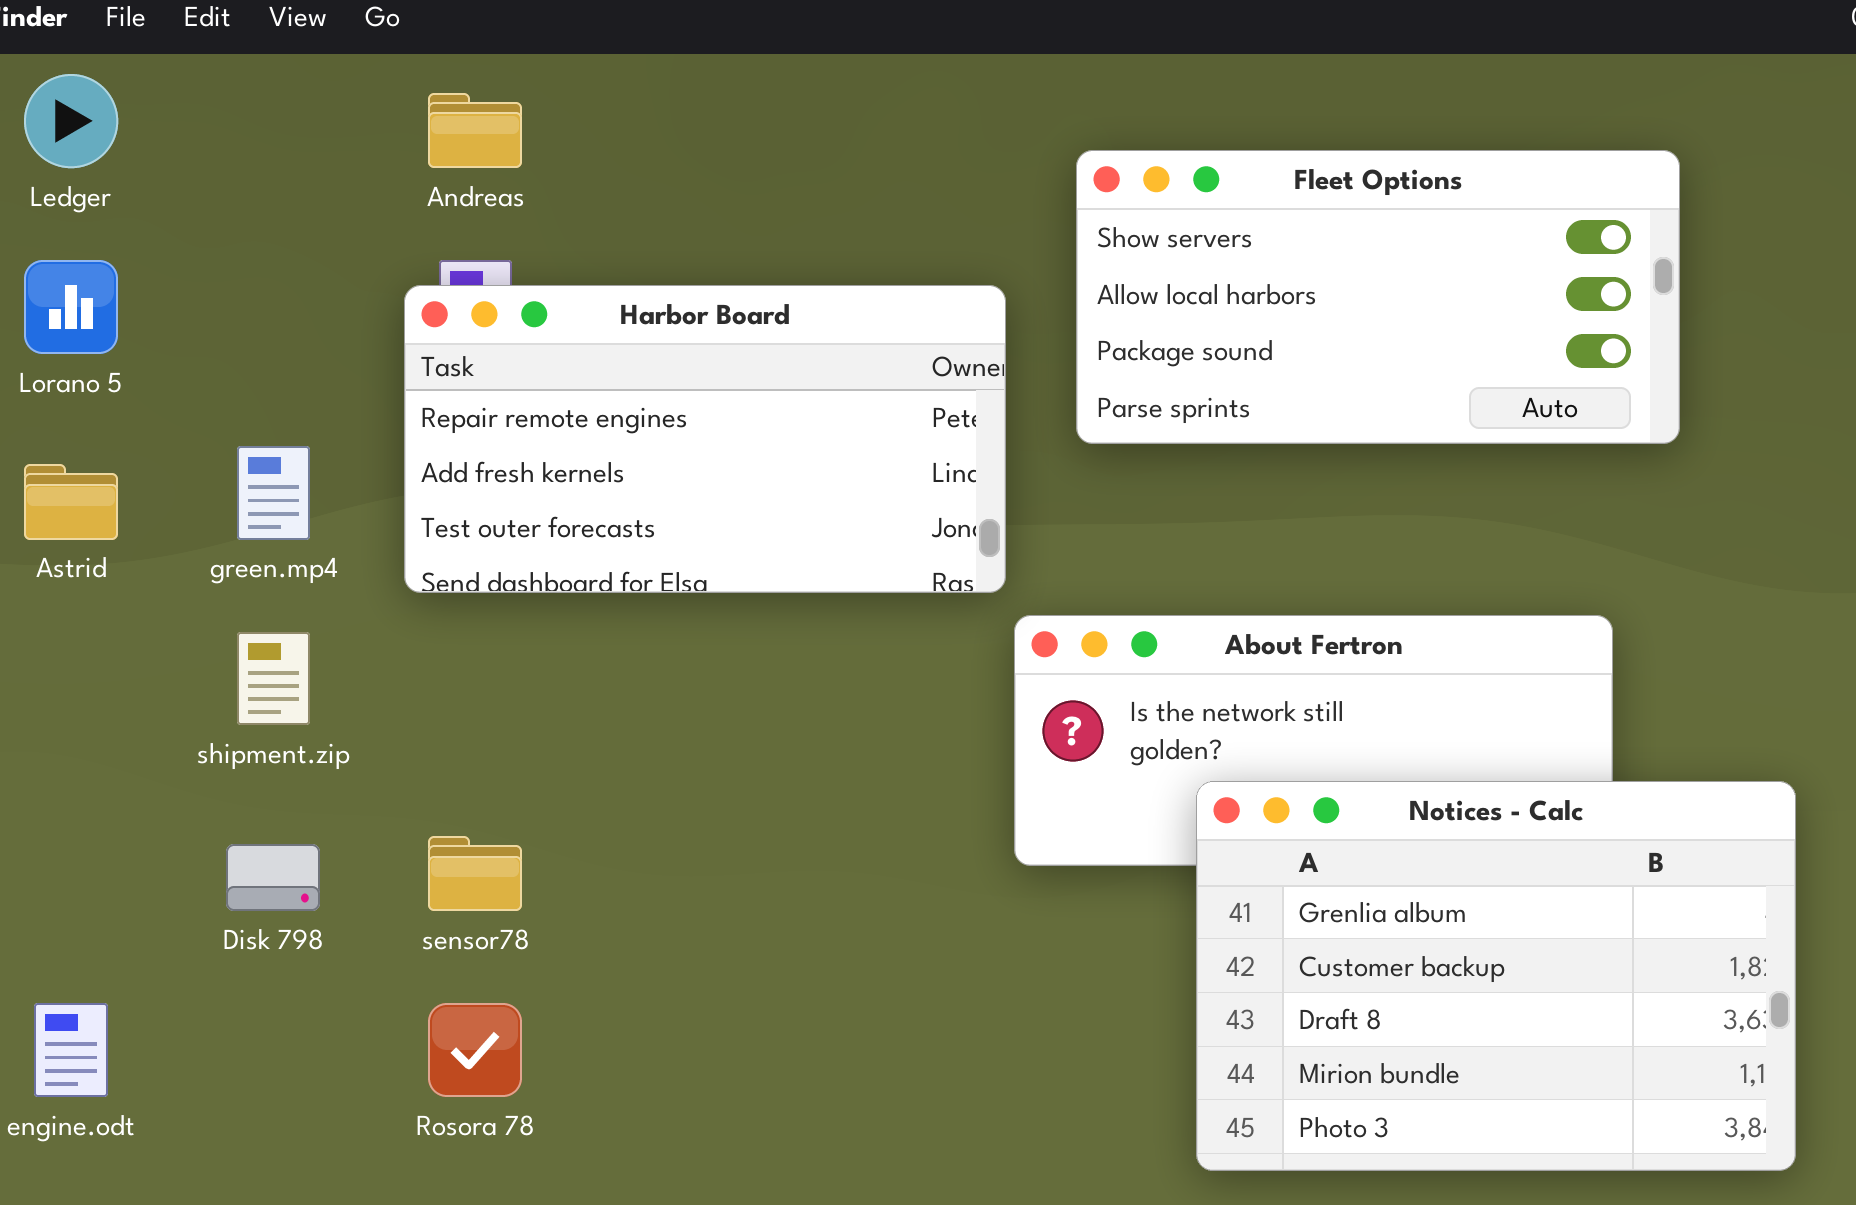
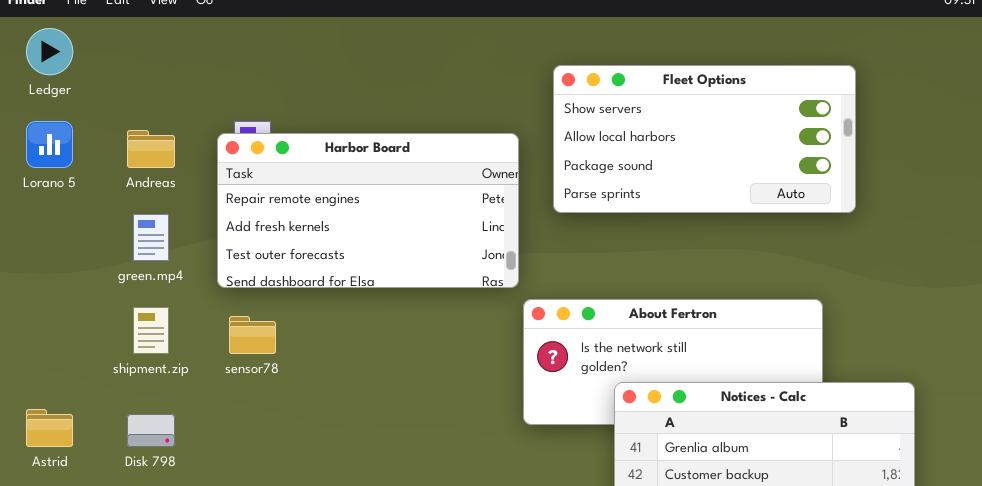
Andreas: [428,93,522,168] -> [127,130,175,168], moved
Astrid: [24,464,118,540] -> [26,409,73,447], moved
sensor78: [428,836,522,911] -> [229,316,276,354], moved

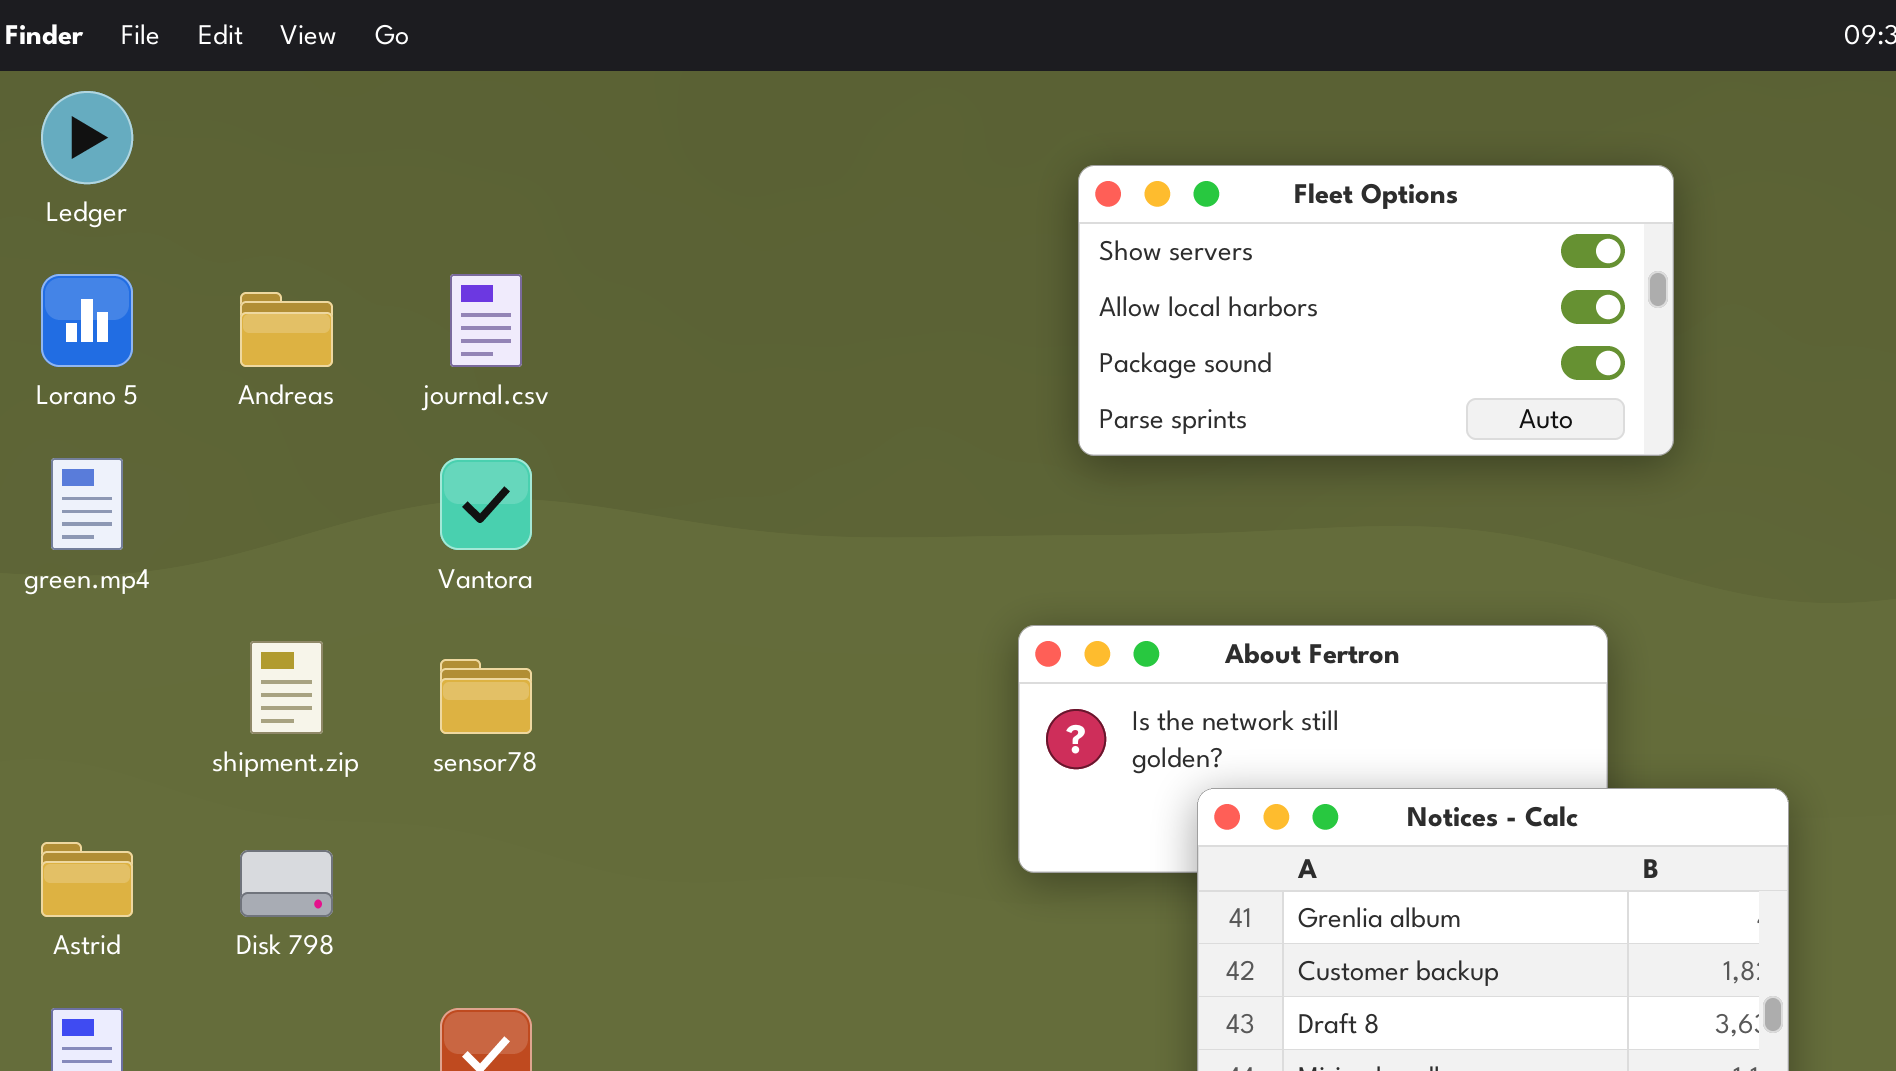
Harbor Board: [217,133,519,288] -> none, closed
green.mp4: [133,214,169,261] -> [51,458,123,550], moved

